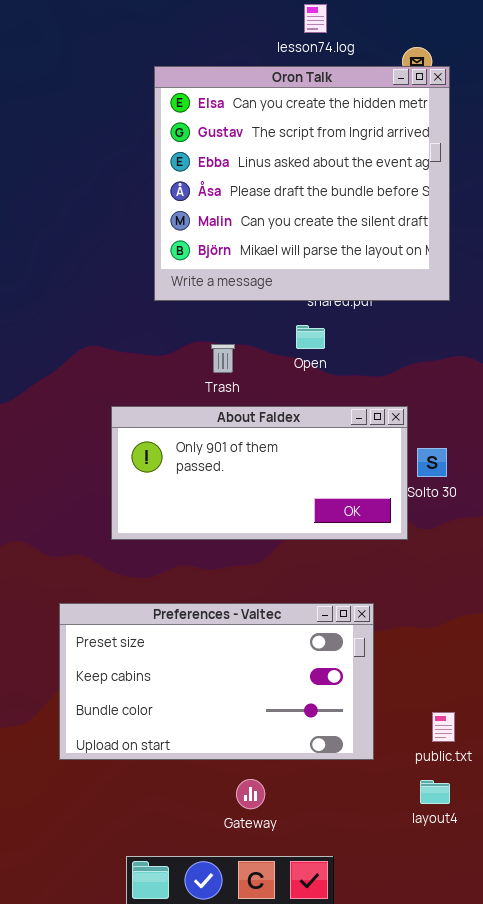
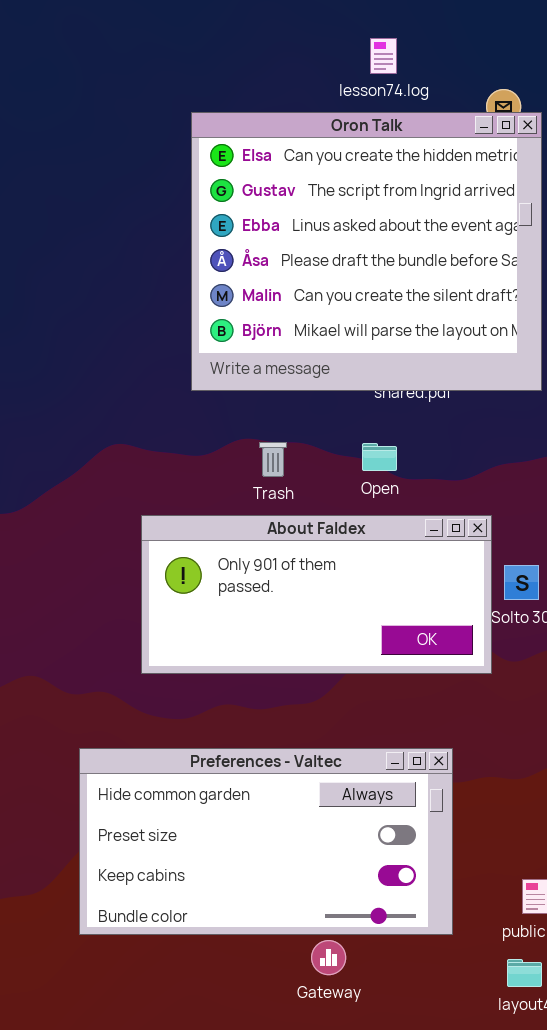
Open: [296,325,325,349] -> [362,443,397,471], moved
Preferences - Valtec: [59,603,374,760] -> [79,748,453,935], scrolled up 1 row
Gateway: [236,779,265,809] -> [311,940,346,975], moved

